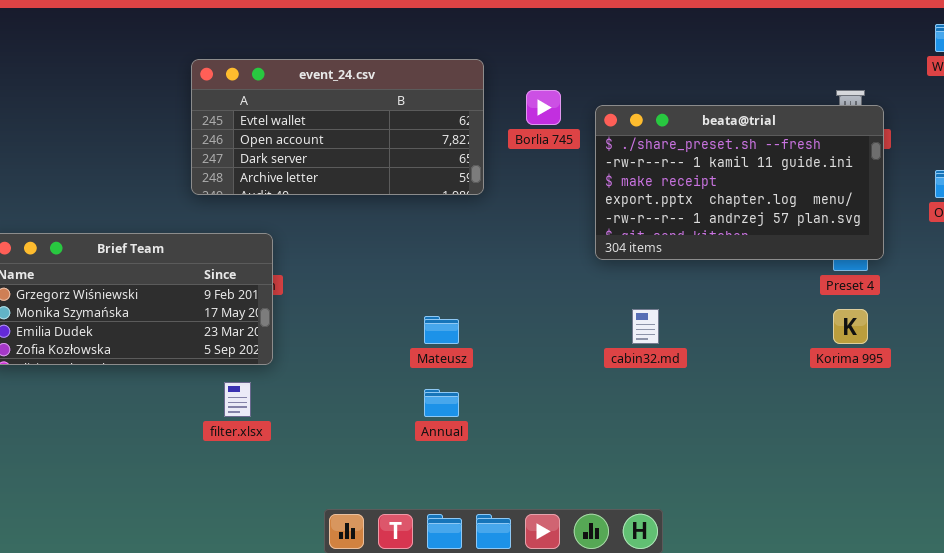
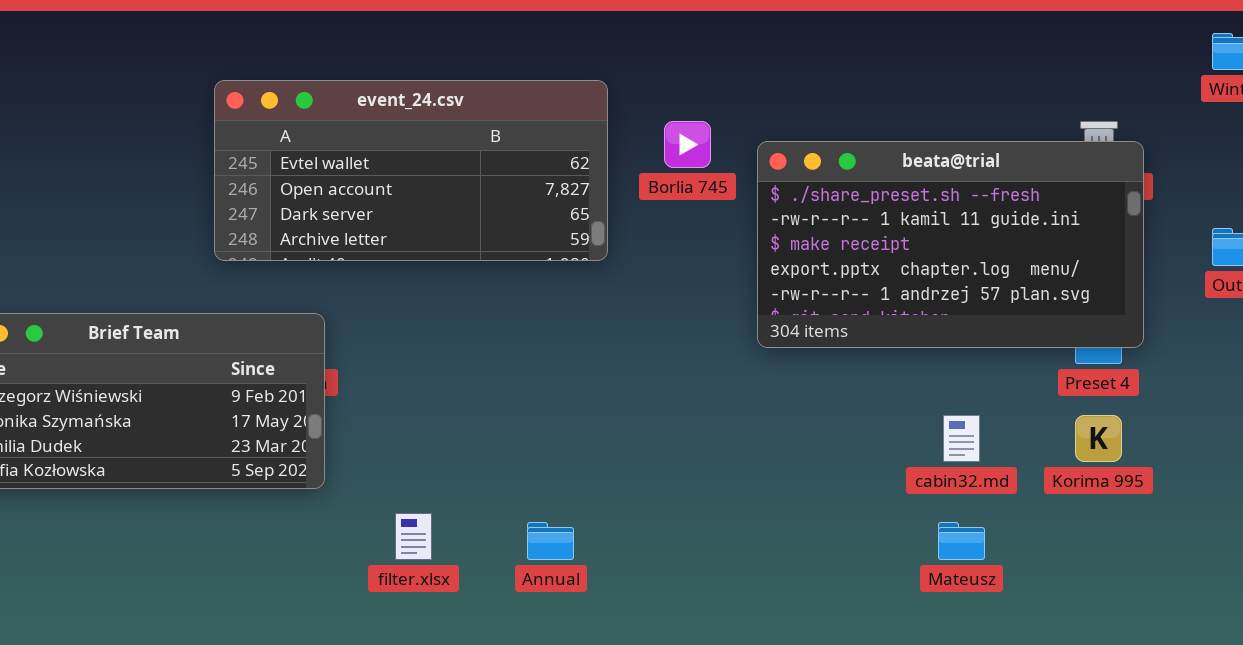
cabin32.md: [632,309,659,344] -> [943,415,980,462], moved
Mateusz: [424,316,459,344] -> [938,522,985,560], moved
filter.xlsx: [224,382,251,417] -> [395,513,432,560], moved

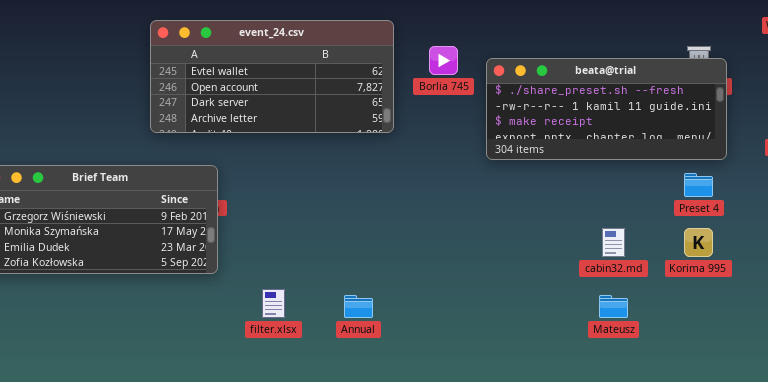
beata@trial: [757,141,1144,348] -> [486,58,727,160], resized

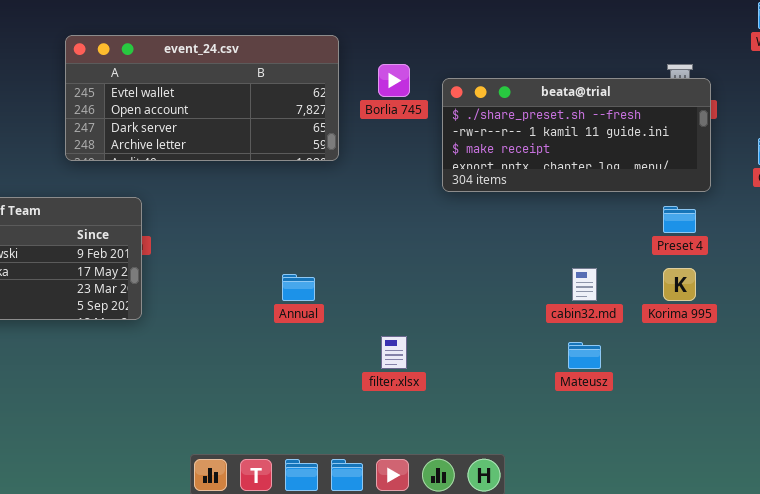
filter.xlsx: [262,289,285,318] -> [381,336,407,369], moved
Annual: [344,295,373,318] -> [282,274,315,301], moved

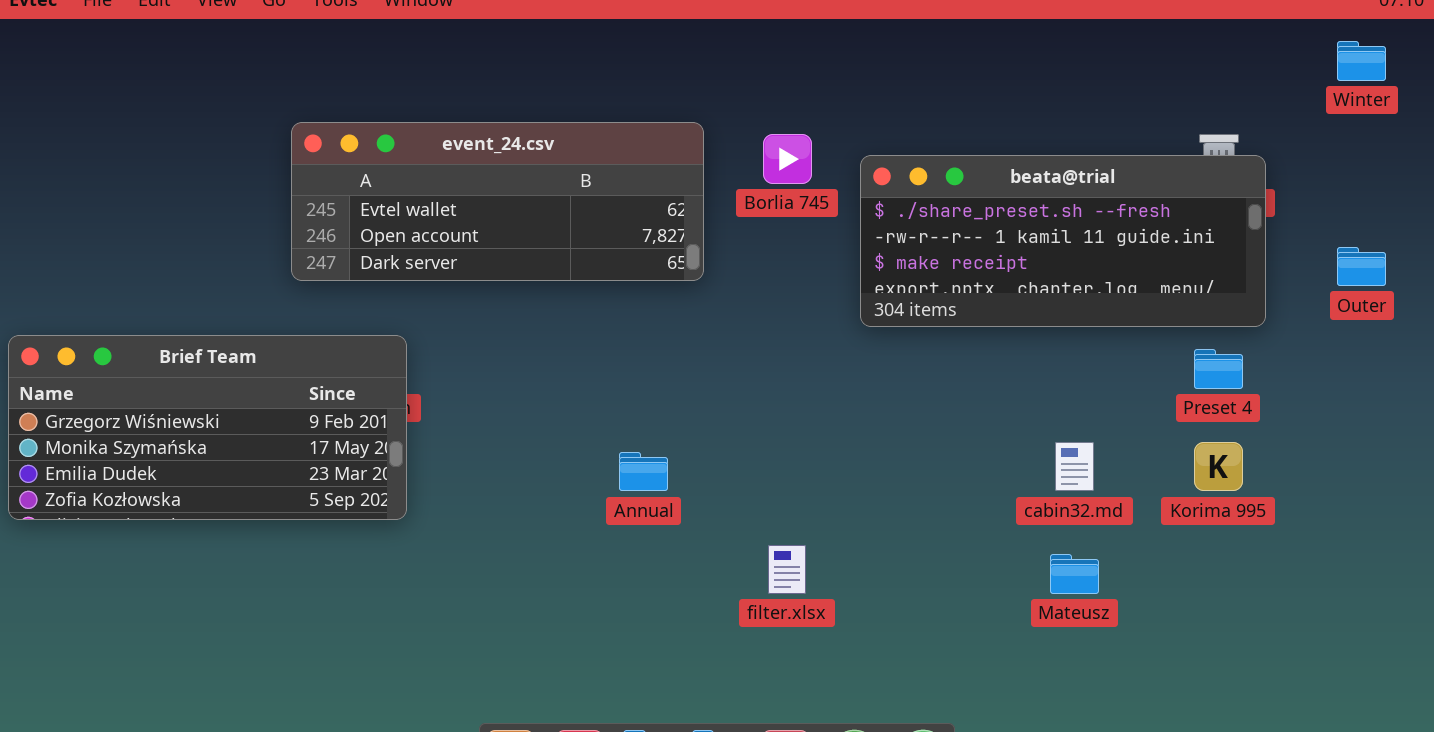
event_24.csv: [65,35,339,161] -> [291,122,704,281], resized

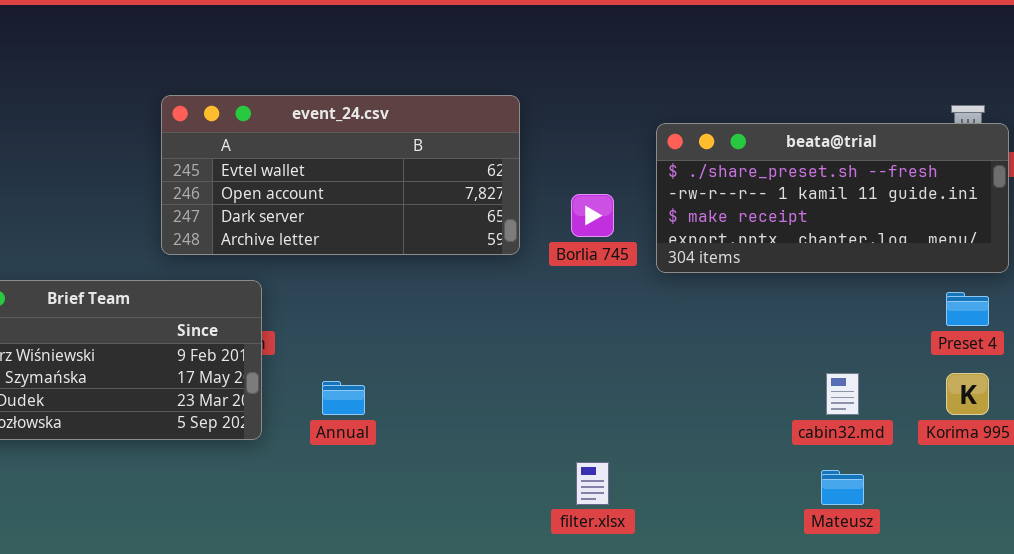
event_24.csv: [291,122,704,281] -> [161,95,520,255], resized
Borlia 745: [763,134,812,184] -> [571,194,614,237], moved
Annual: [619,452,668,491] -> [322,381,365,415], moved

